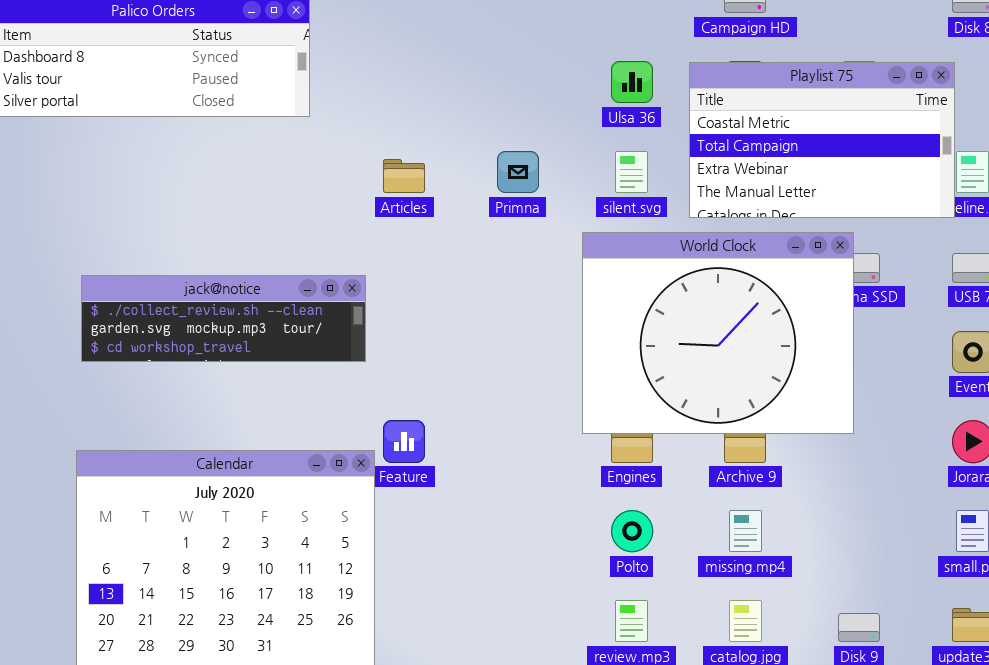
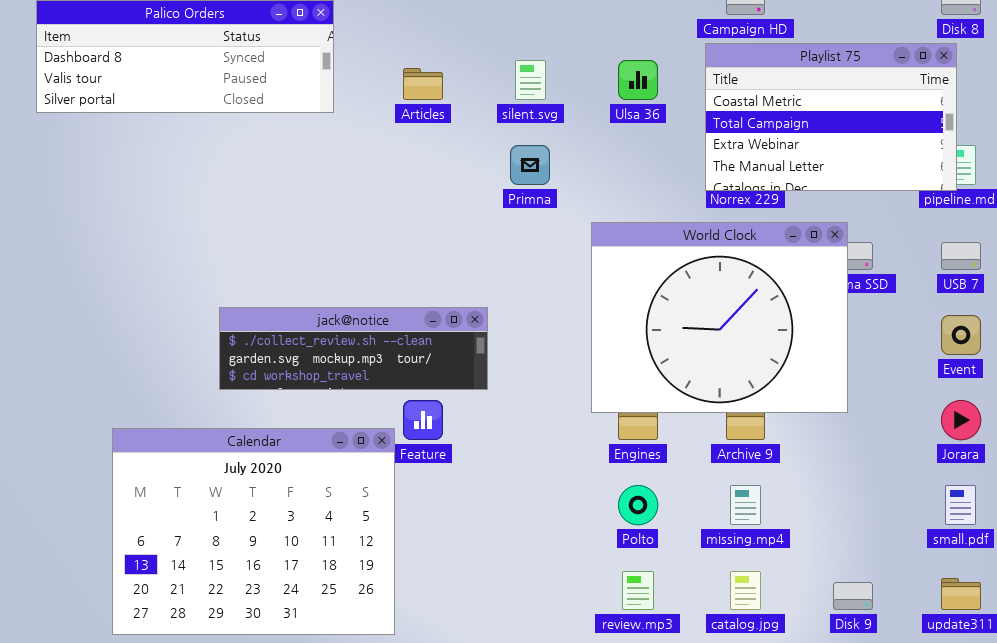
Playlist 75: [689,62,955,218] -> [705,43,957,191], moved
silent.svg: [615,151,648,193] -> [515,60,546,100], moved
Articles: [383,159,425,193] -> [403,68,443,100], moved
jack@notice: [81,275,366,362] -> [219,307,488,390], moved

